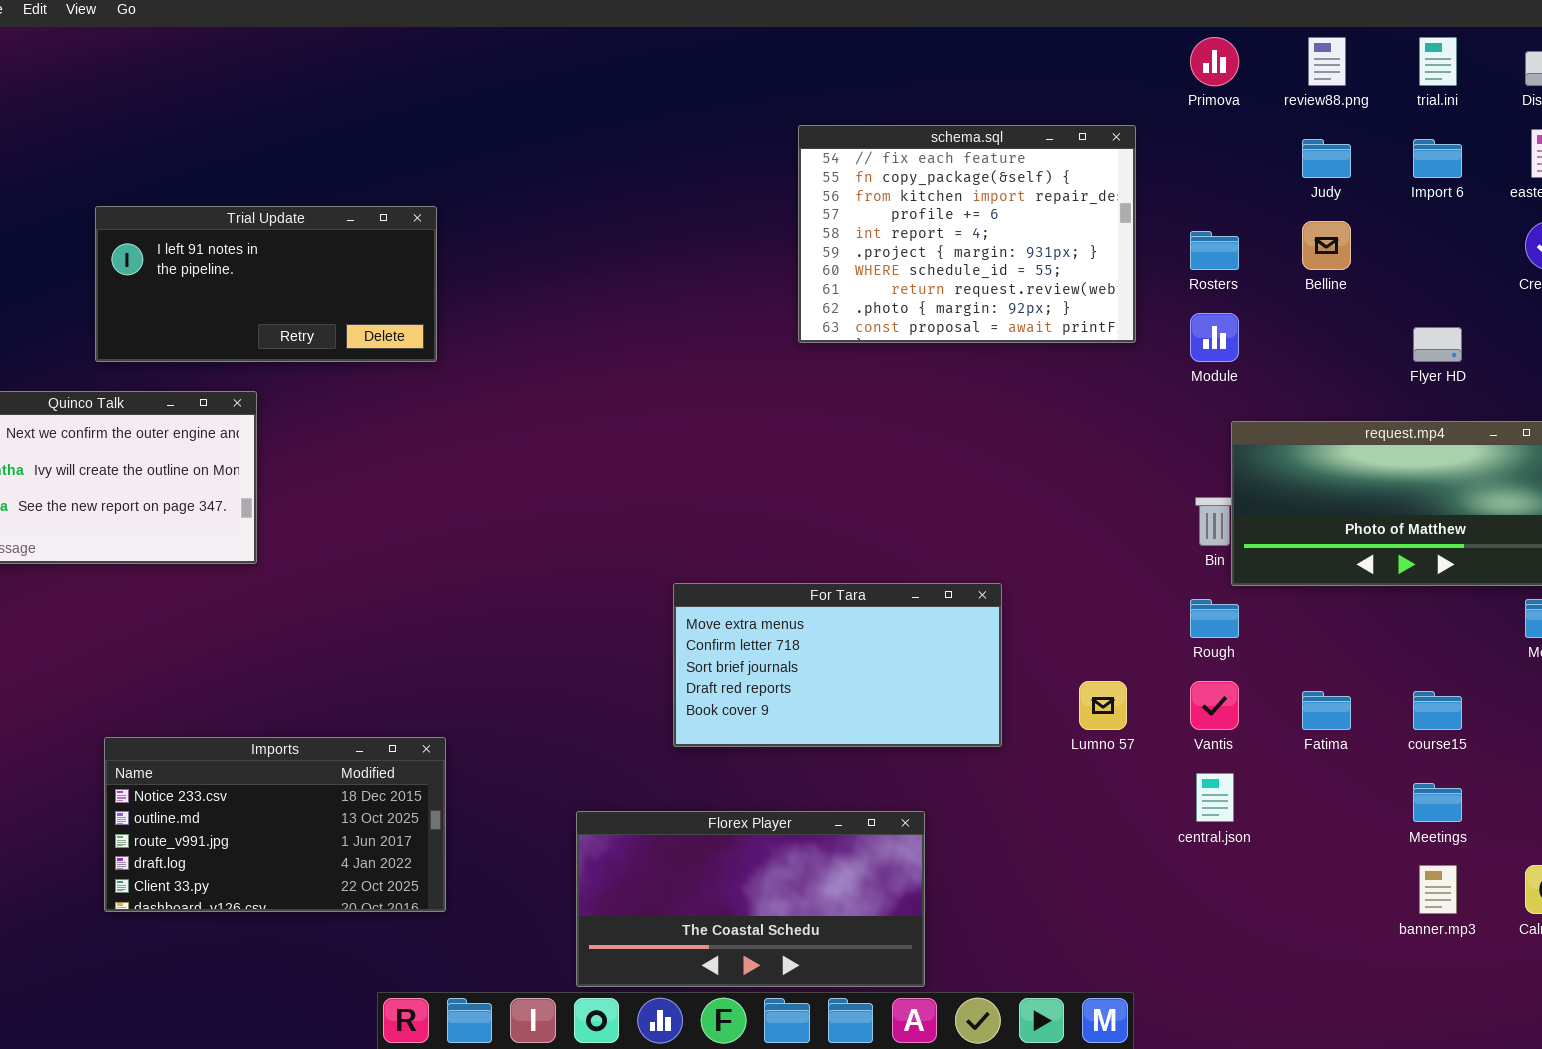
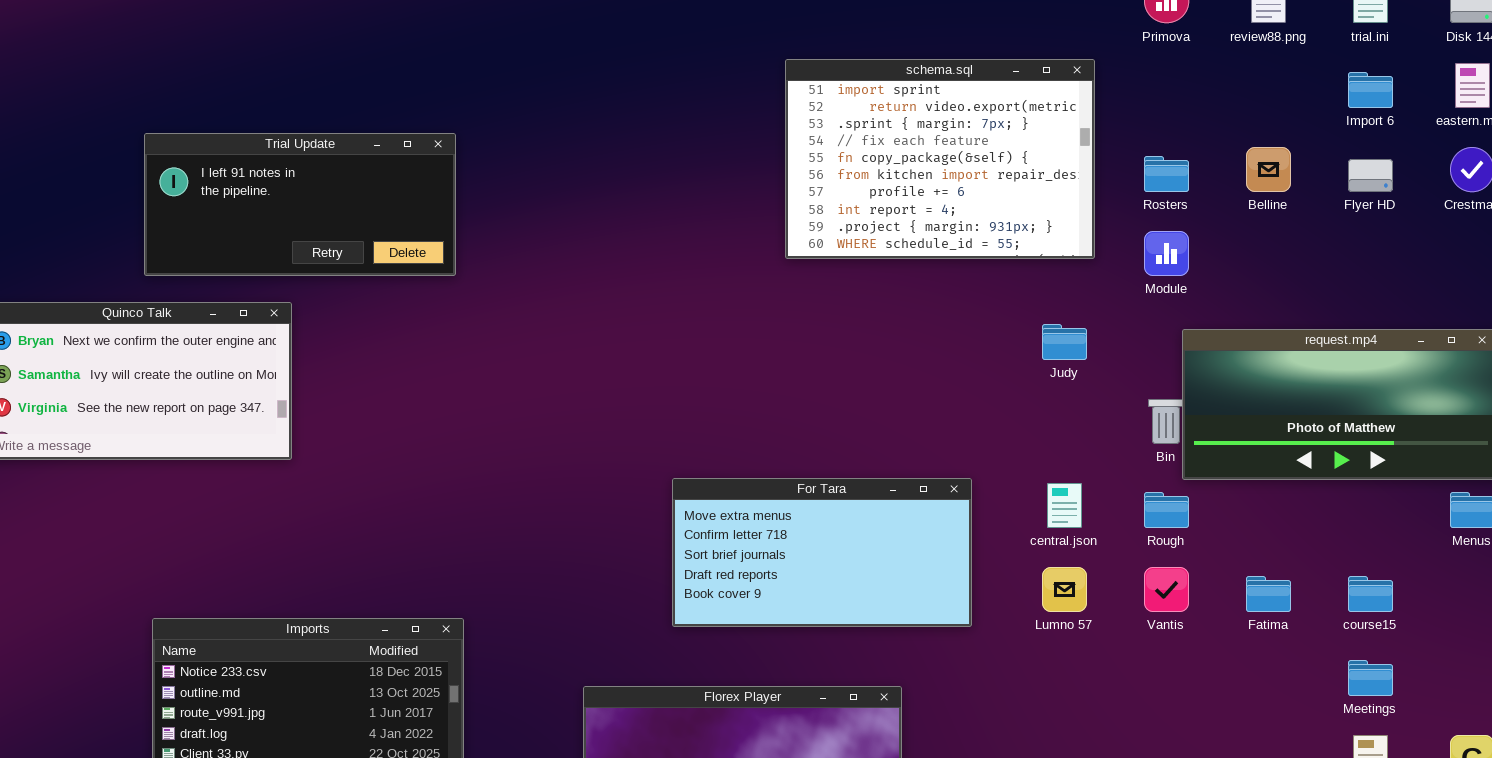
schema.sql: [798,125,1136,343] -> [785,59,1095,259], scrolled up 3 rows
Judy: [1302,139,1351,178] -> [1042,324,1087,360], moved
Flyer HD: [1413,327,1462,362] -> [1348,159,1393,192], moved
central.json: [1196,773,1234,822] -> [1047,483,1082,528], moved

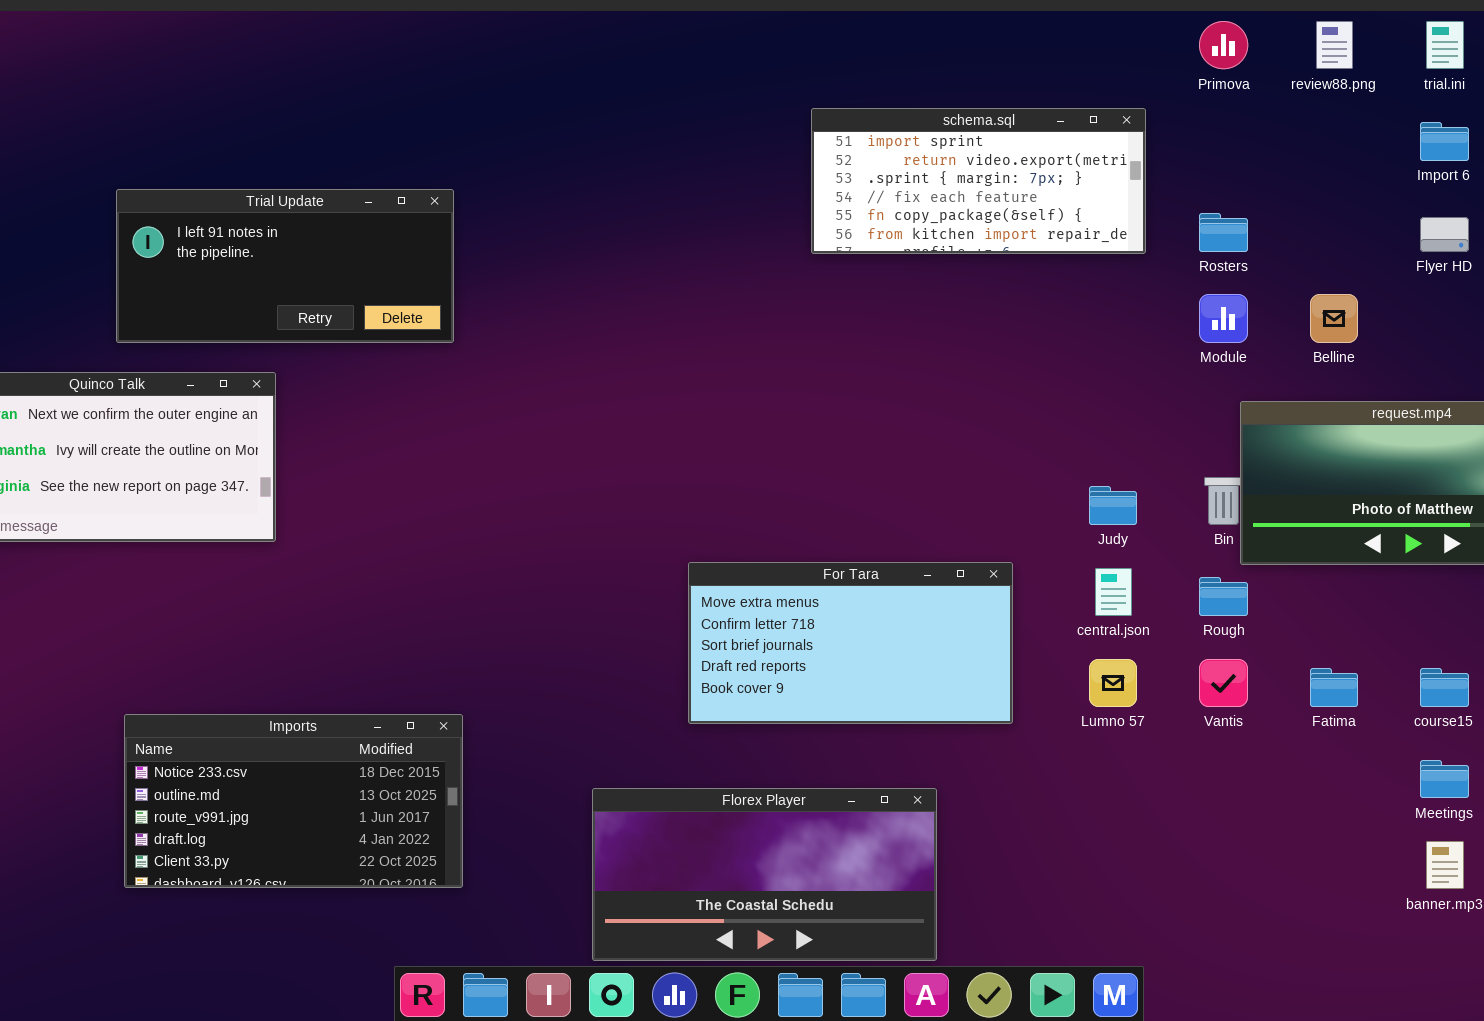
schema.sql: [785,59,1095,259] -> [811,108,1146,254], resized
Belline: [1246,147,1291,192] -> [1310,294,1358,343], moved
Judy: [1042,324,1087,360] -> [1089,486,1137,525], moved

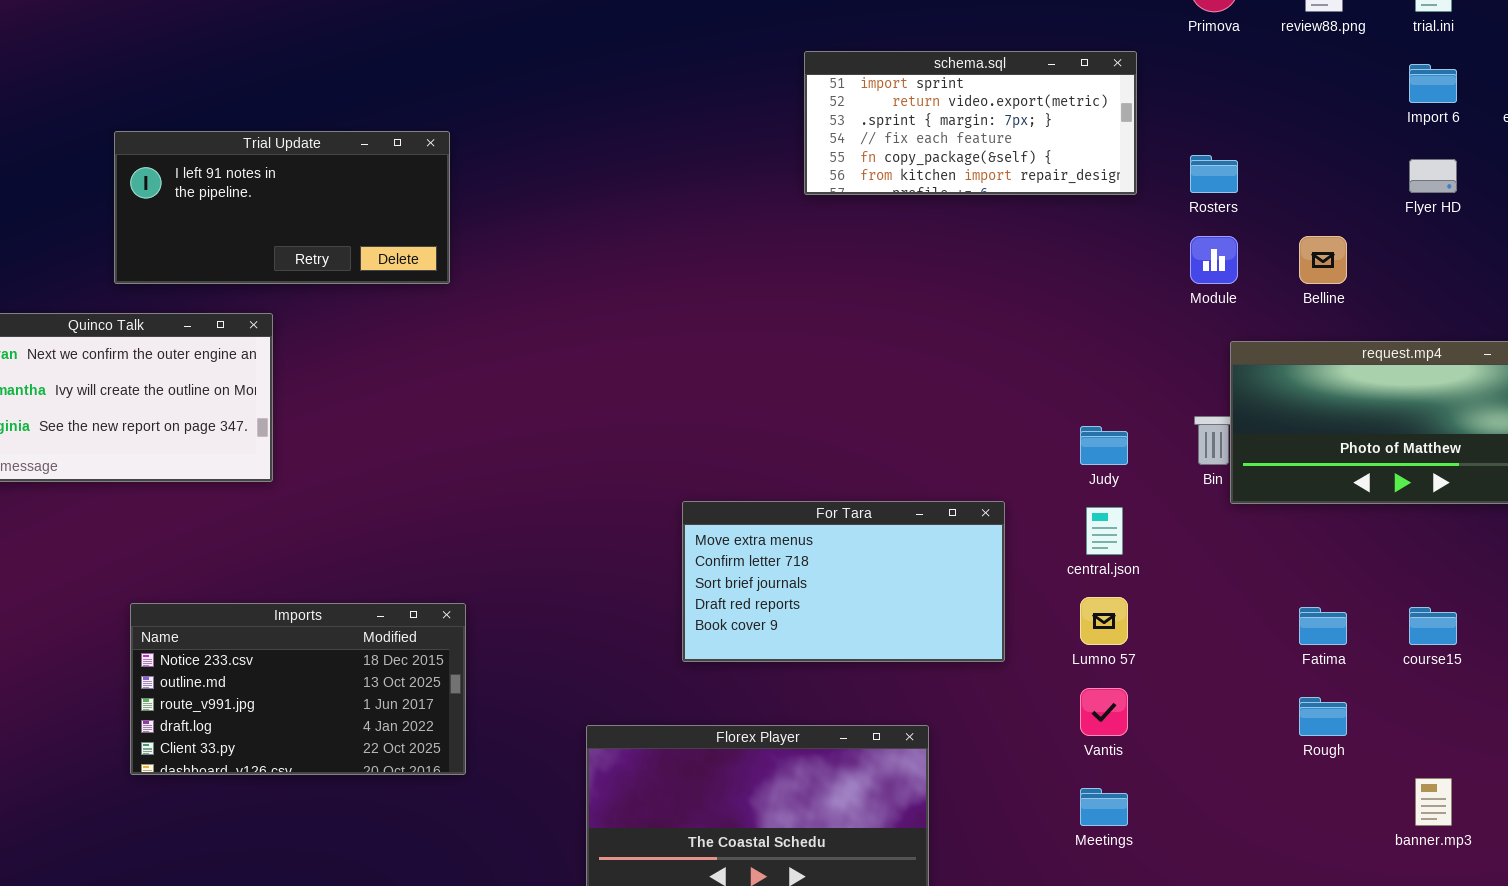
Rough: [1199,577,1248,616] -> [1299,697,1347,736], moved
Vantis: [1199,659,1248,707] -> [1080,688,1128,736], moved
Imports: [124,714,463,888] -> [130,603,466,775], moved
Meetings: [1420,760,1469,798] -> [1080,788,1128,826], moved

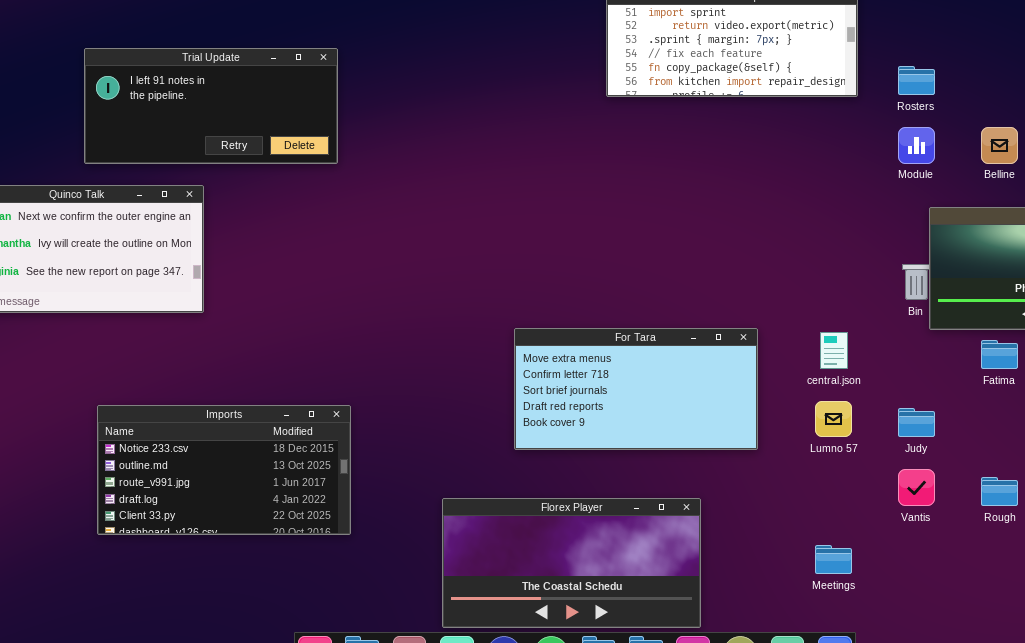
Judy: [1080,426,1128,465] -> [898,408,935,437], moved
Fatima: [1299,607,1347,645] -> [981,340,1018,369], moved
Vantis: [1080,688,1128,736] -> [898,469,935,506], moved

